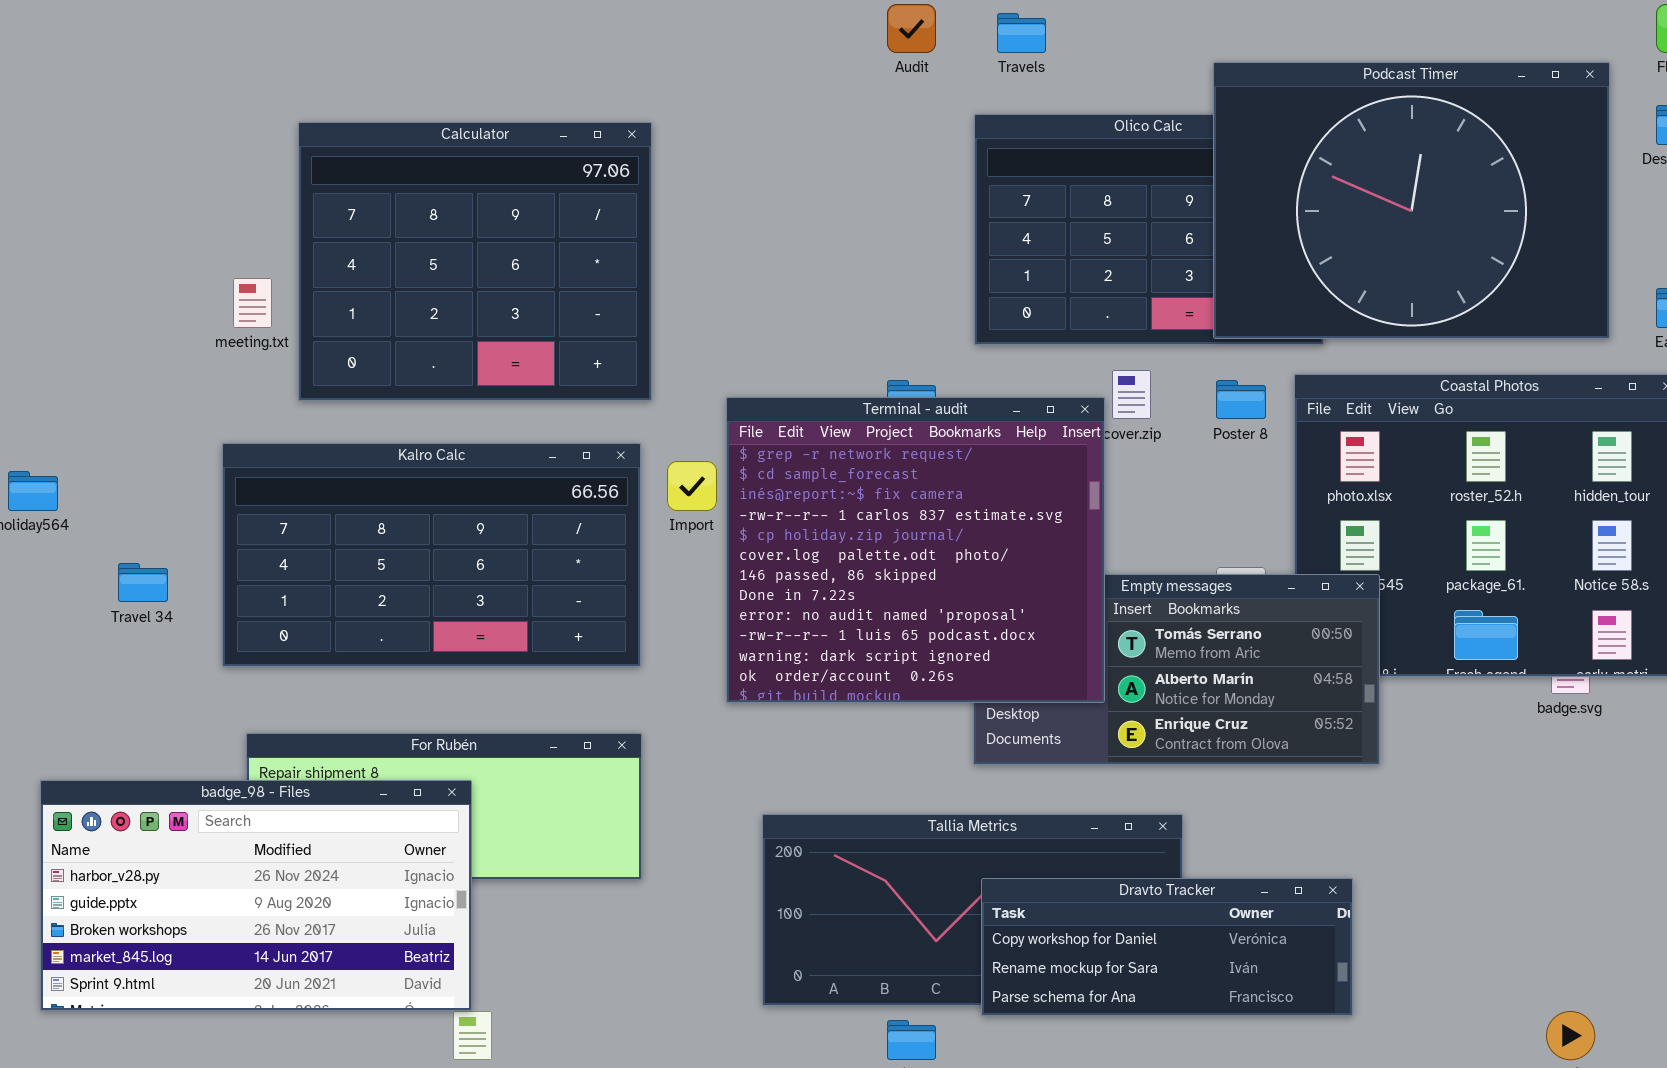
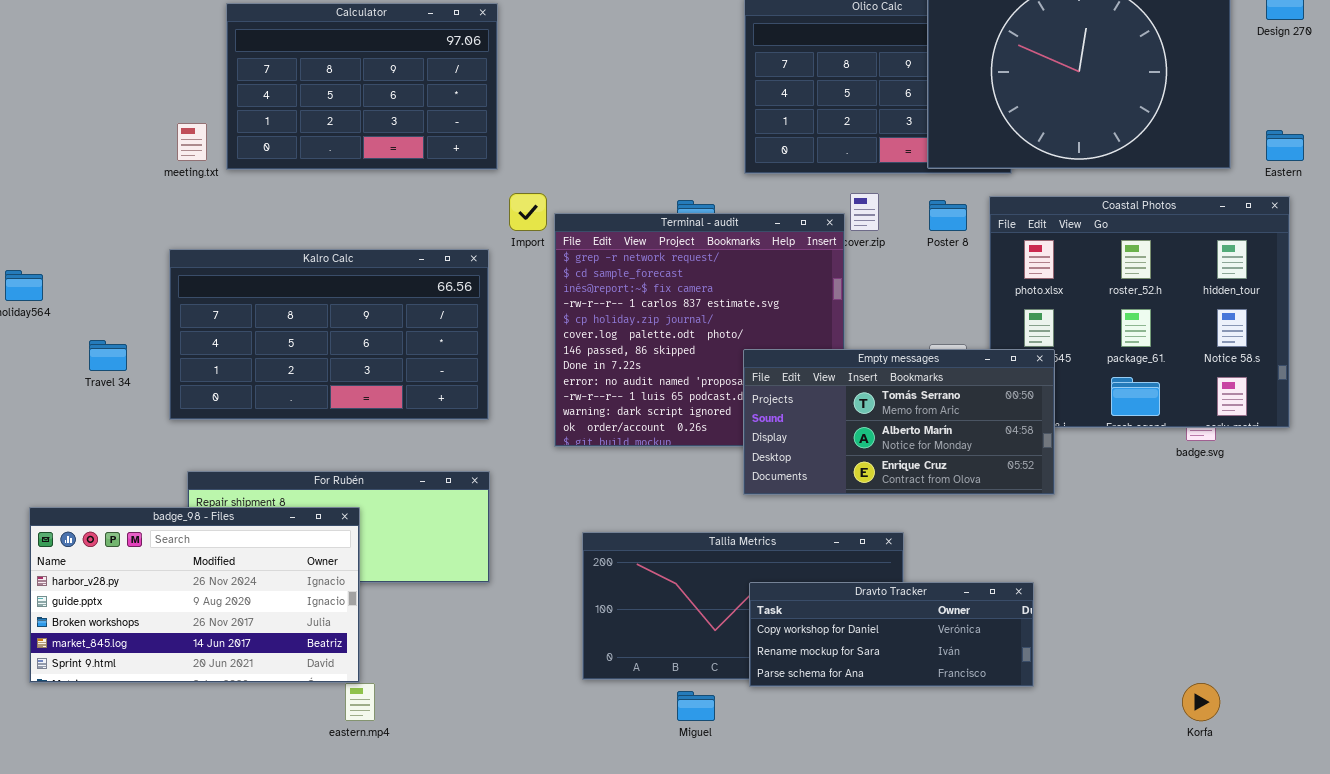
Calculator: [298,122,652,401] -> [226,3,498,170], resized
Import: [667,461,717,511] -> [509,193,547,231], moved
Empty messages: [973,574,1380,765] -> [743,349,1055,495], raised

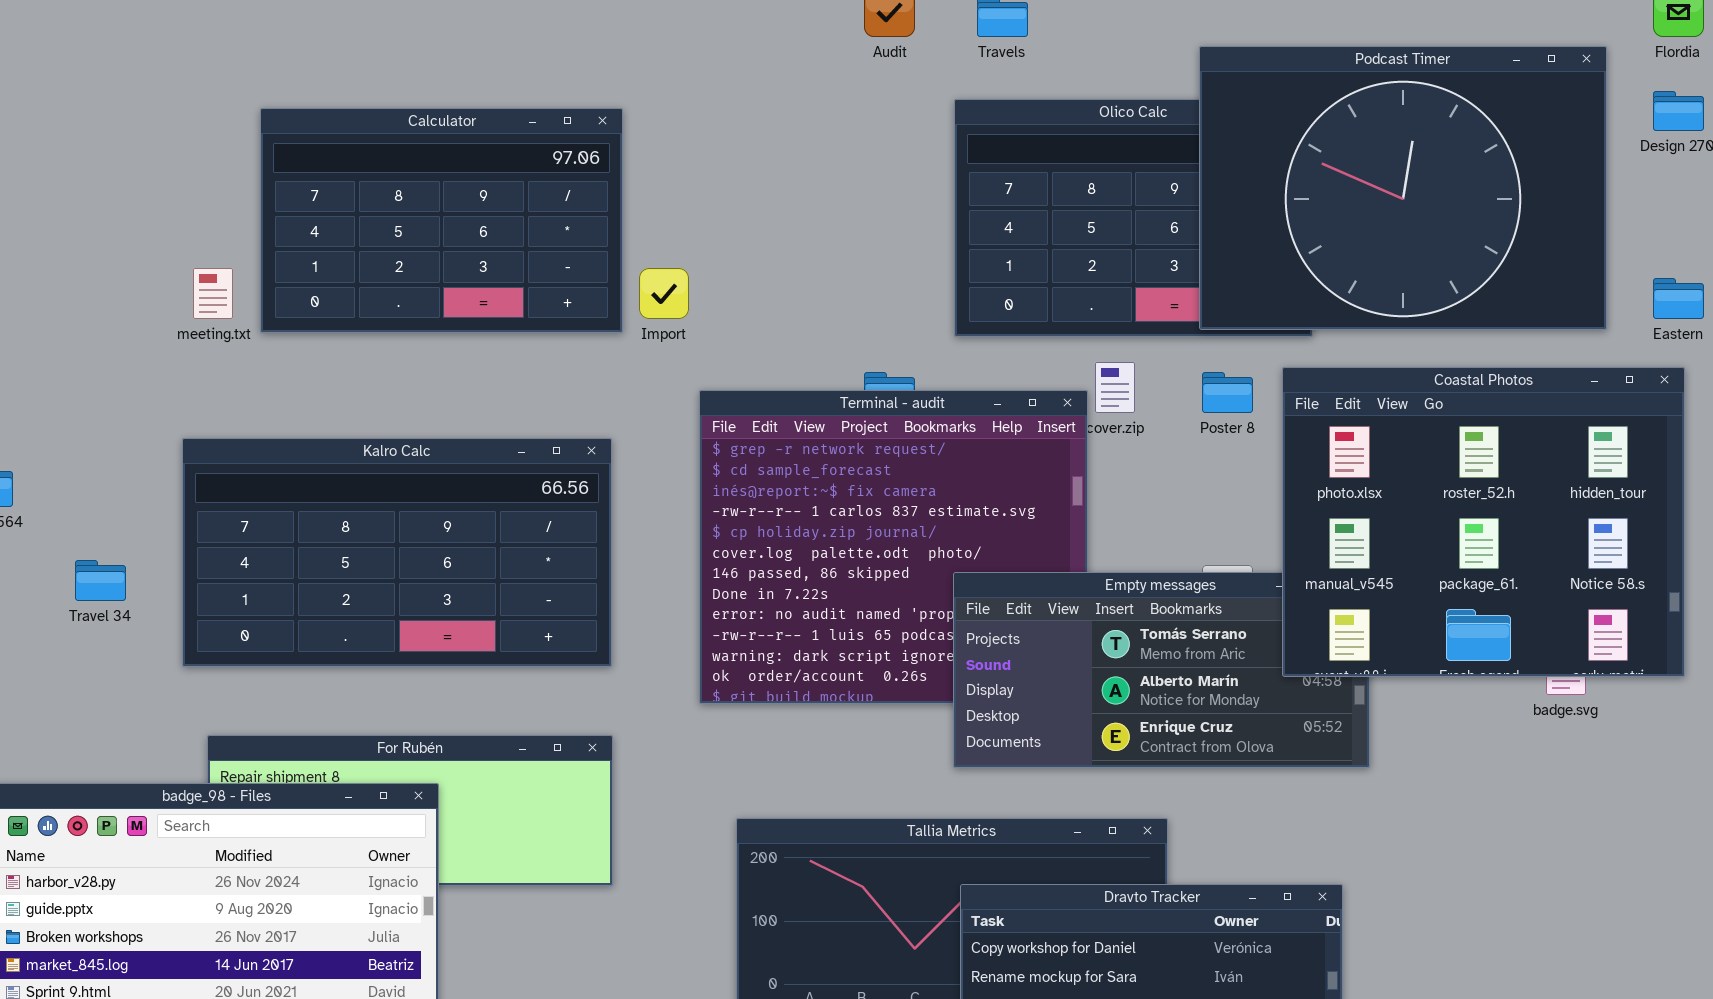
Import: [509,193,547,231] -> [639,268,689,319], moved
Coastal Photos: [989,196,1290,428] -> [1282,367,1685,677], raised

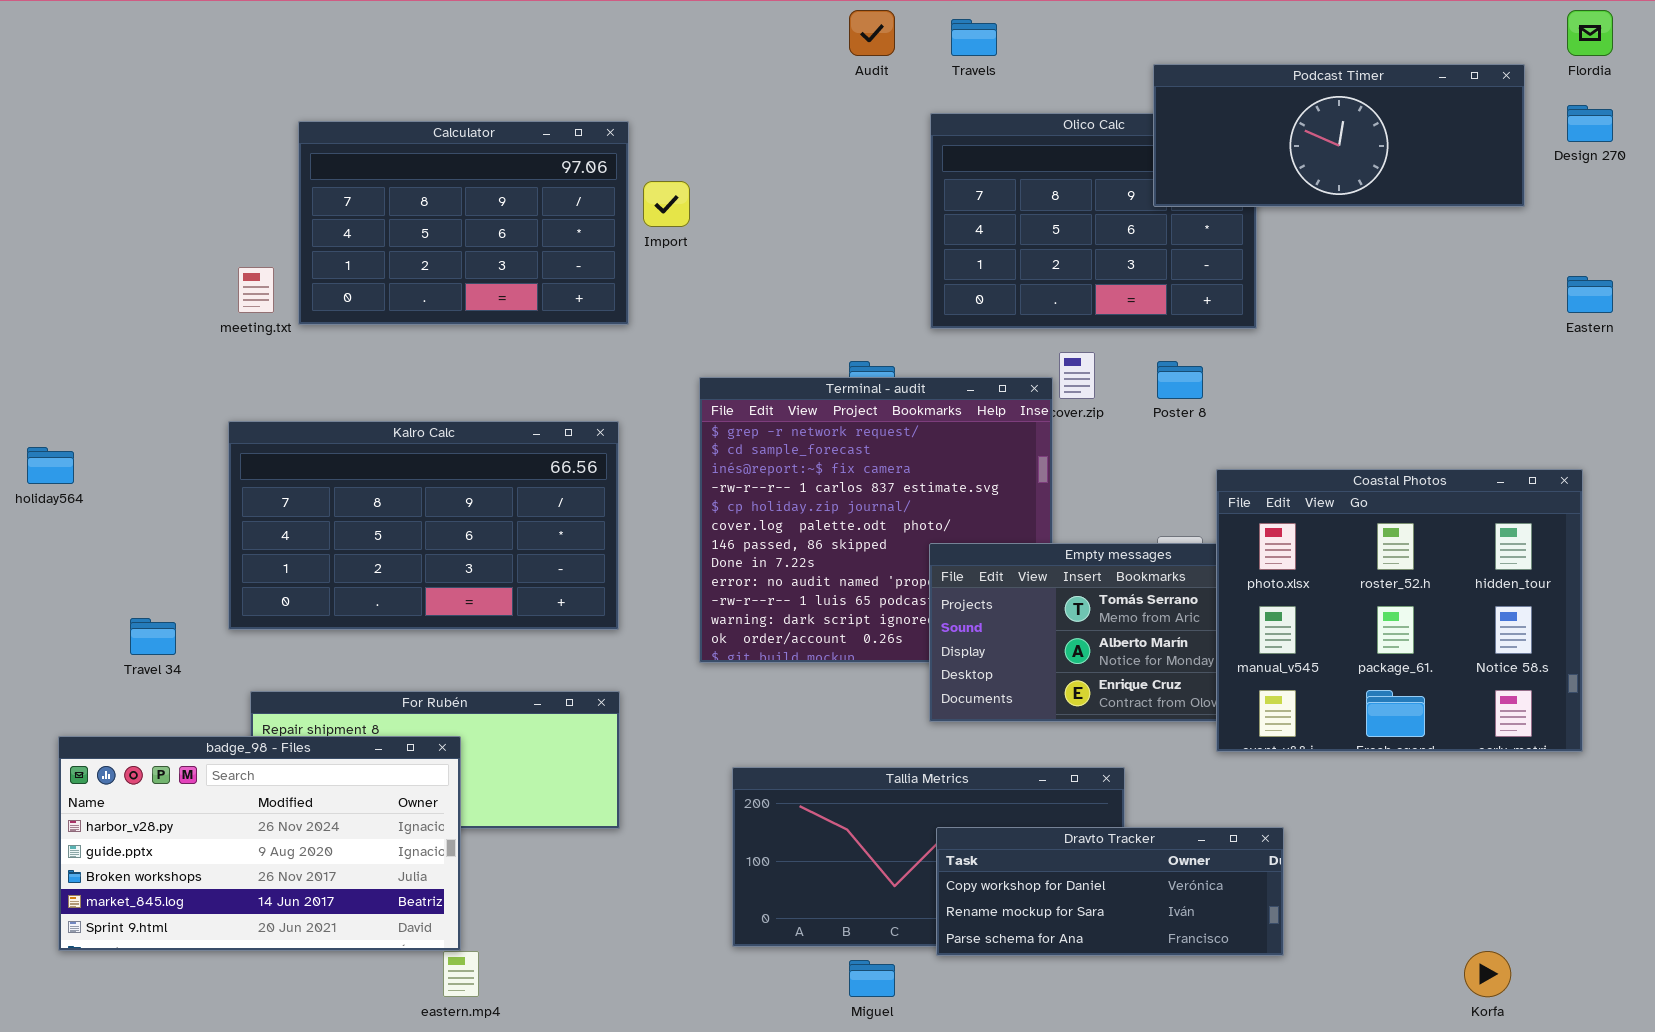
Podcast Timer: [1199,46,1607,330] -> [1153,64,1525,207], resized
Import: [639,268,689,319] -> [643,181,690,227], moved
Coastal Photos: [1282,367,1685,677] -> [1216,469,1583,752], moved
Travel 34: [75,560,126,601] -> [130,618,176,655], moved

